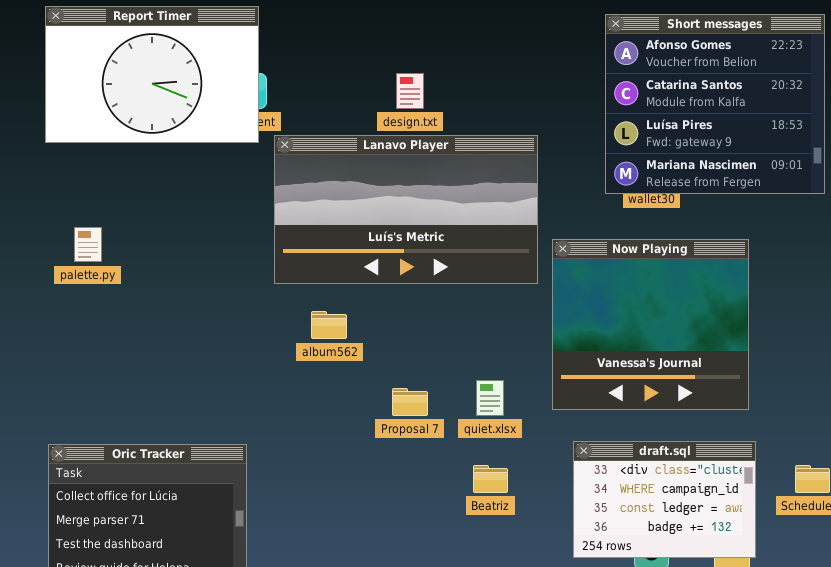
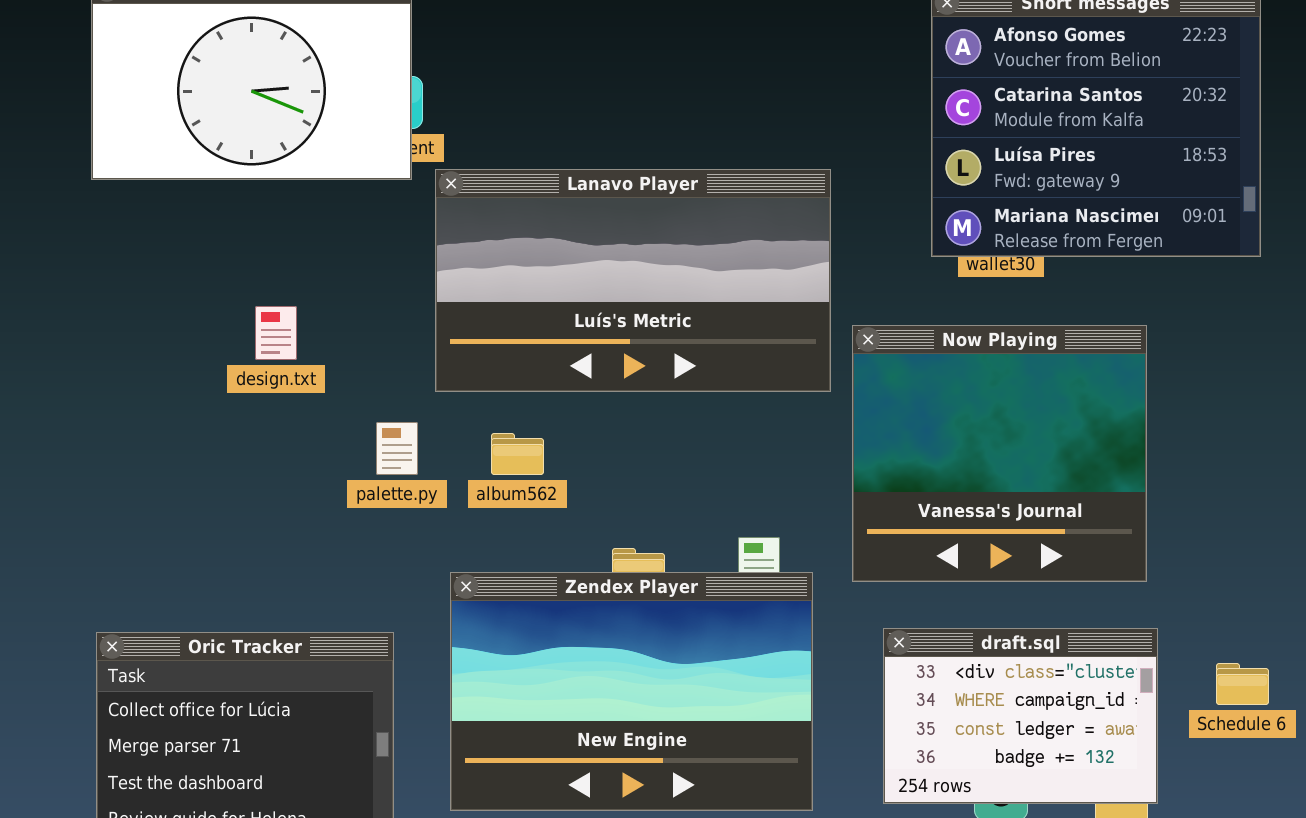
design.txt: [396,73,424,109] -> [255,306,297,360], moved
palette.py: [74,227,102,262] -> [376,422,418,475], moved
Zendex Player: none -> [450,572,813,811], opened

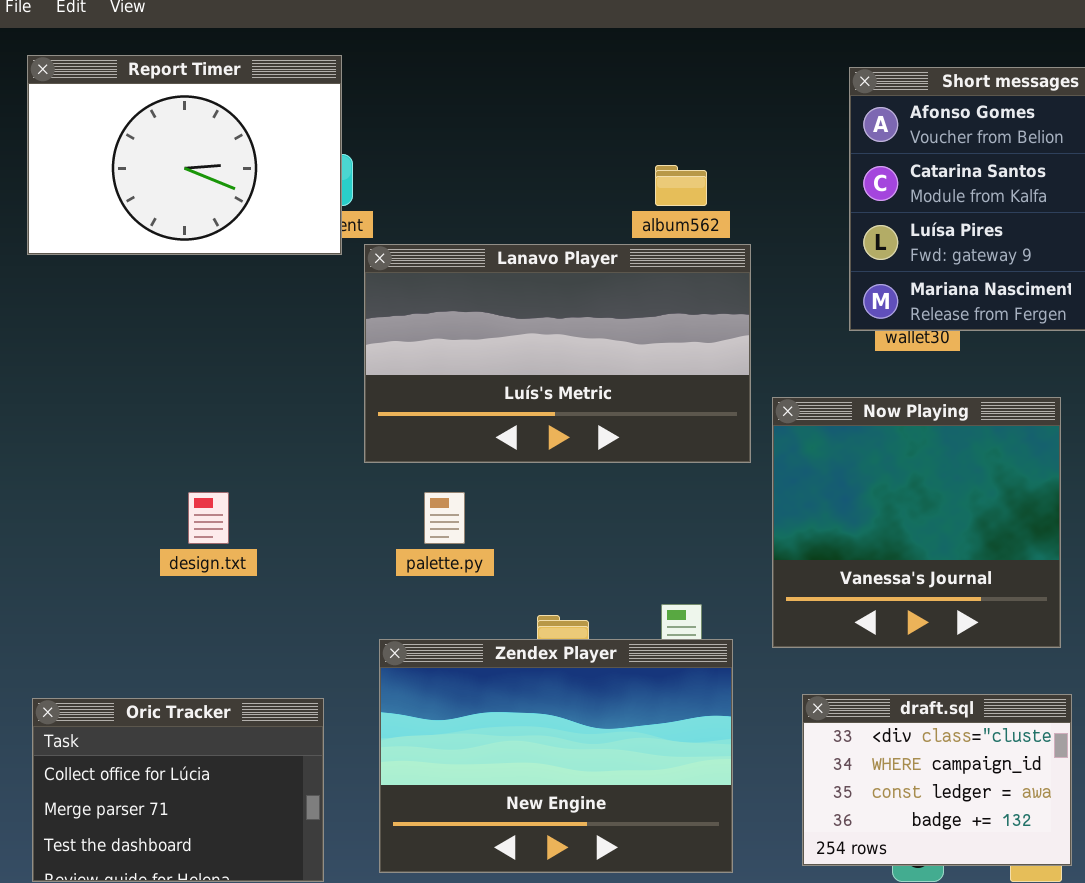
design.txt: [255,306,297,360] -> [188,492,229,544], moved
palette.py: [376,422,418,475] -> [424,492,465,544], moved
album562: [491,433,544,475] -> [655,165,707,206], moved

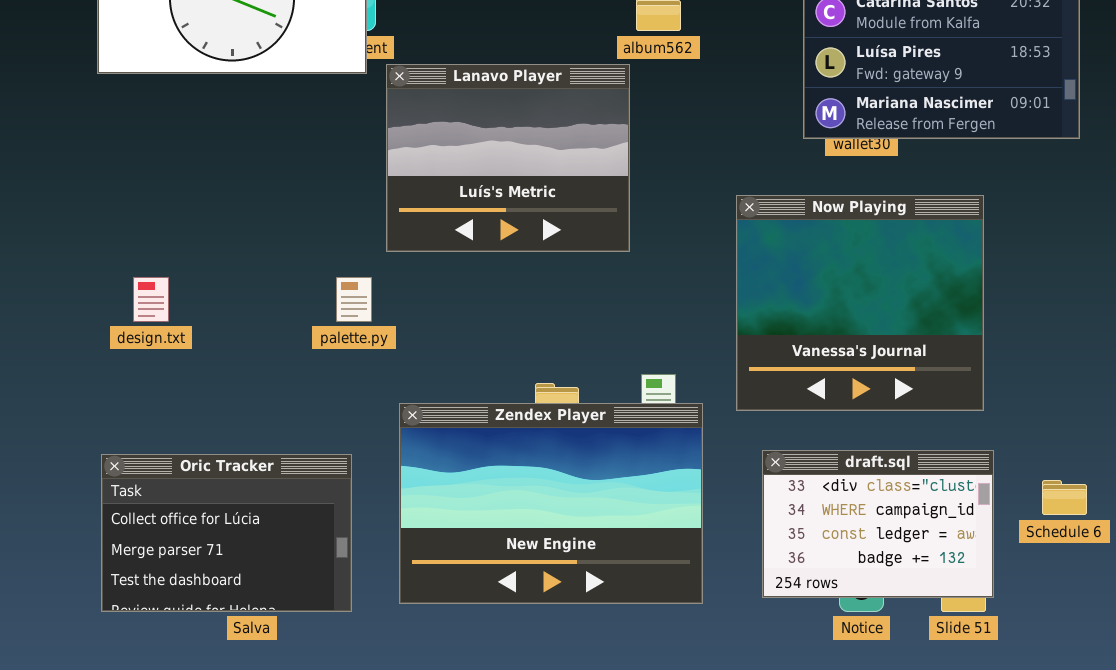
Lanavo Player: [364,244,751,463] -> [386,64,630,252], resized
design.txt: [188,492,229,544] -> [133,277,169,322], moved
palette.py: [424,492,465,544] -> [336,277,372,322], moved

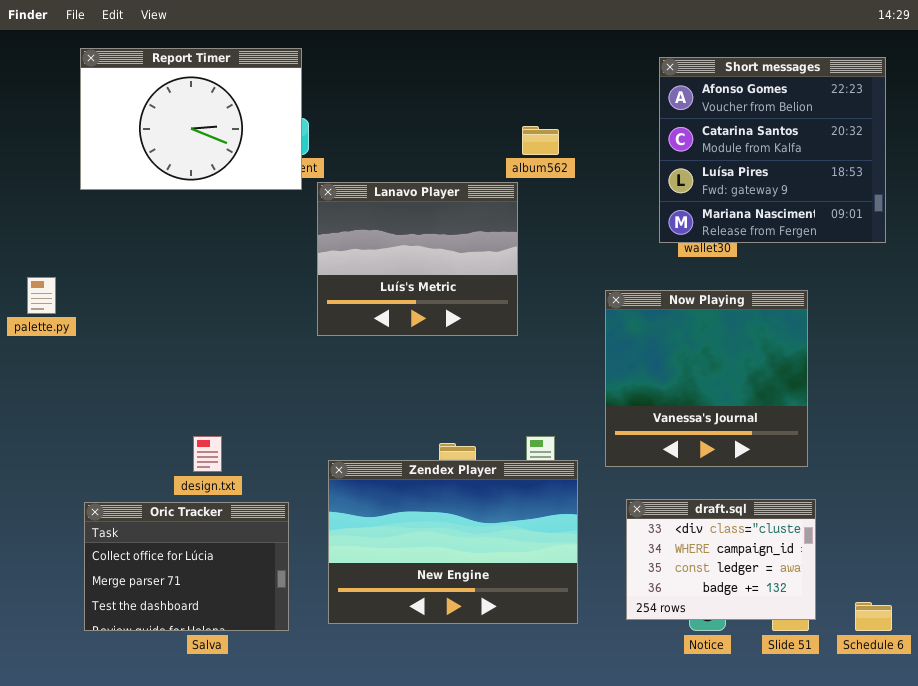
design.txt: [133,277,169,322] -> [193,436,222,472], moved
palette.py: [336,277,372,322] -> [27,277,56,314], moved
Schedule 6: [1042,480,1087,515] -> [855,602,892,631], moved

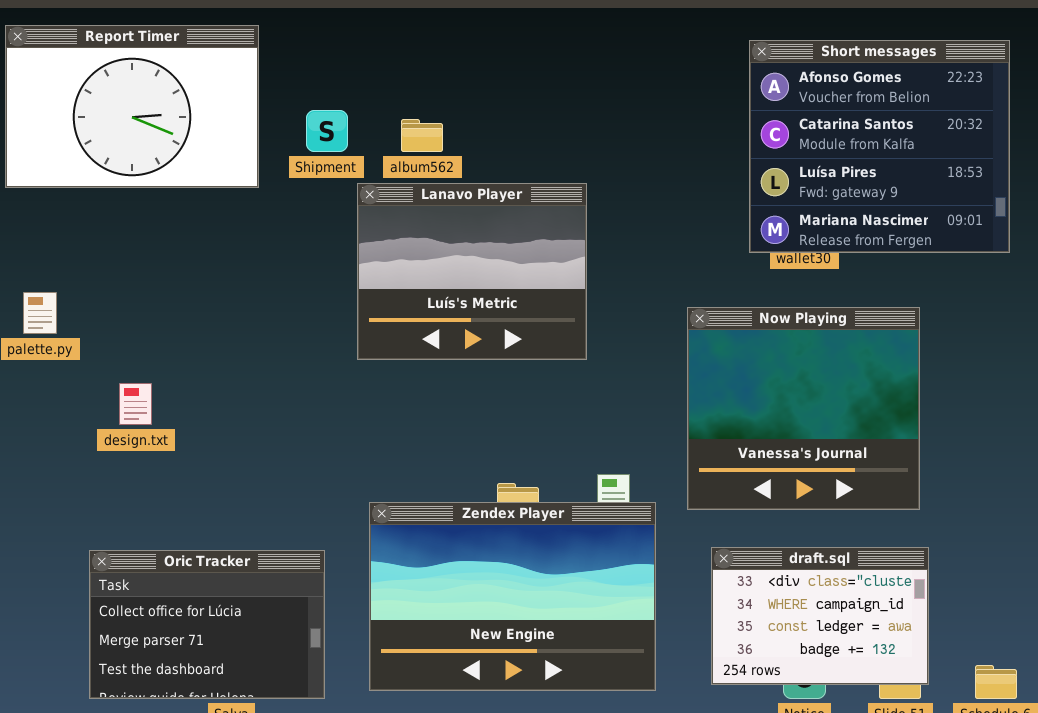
Report Timer: [80,48,302,190] -> [5,25,259,188], moved
album562: [522,126,559,155] -> [401,119,443,152], moved
design.txt: [193,436,222,472] -> [119,383,152,425], moved

